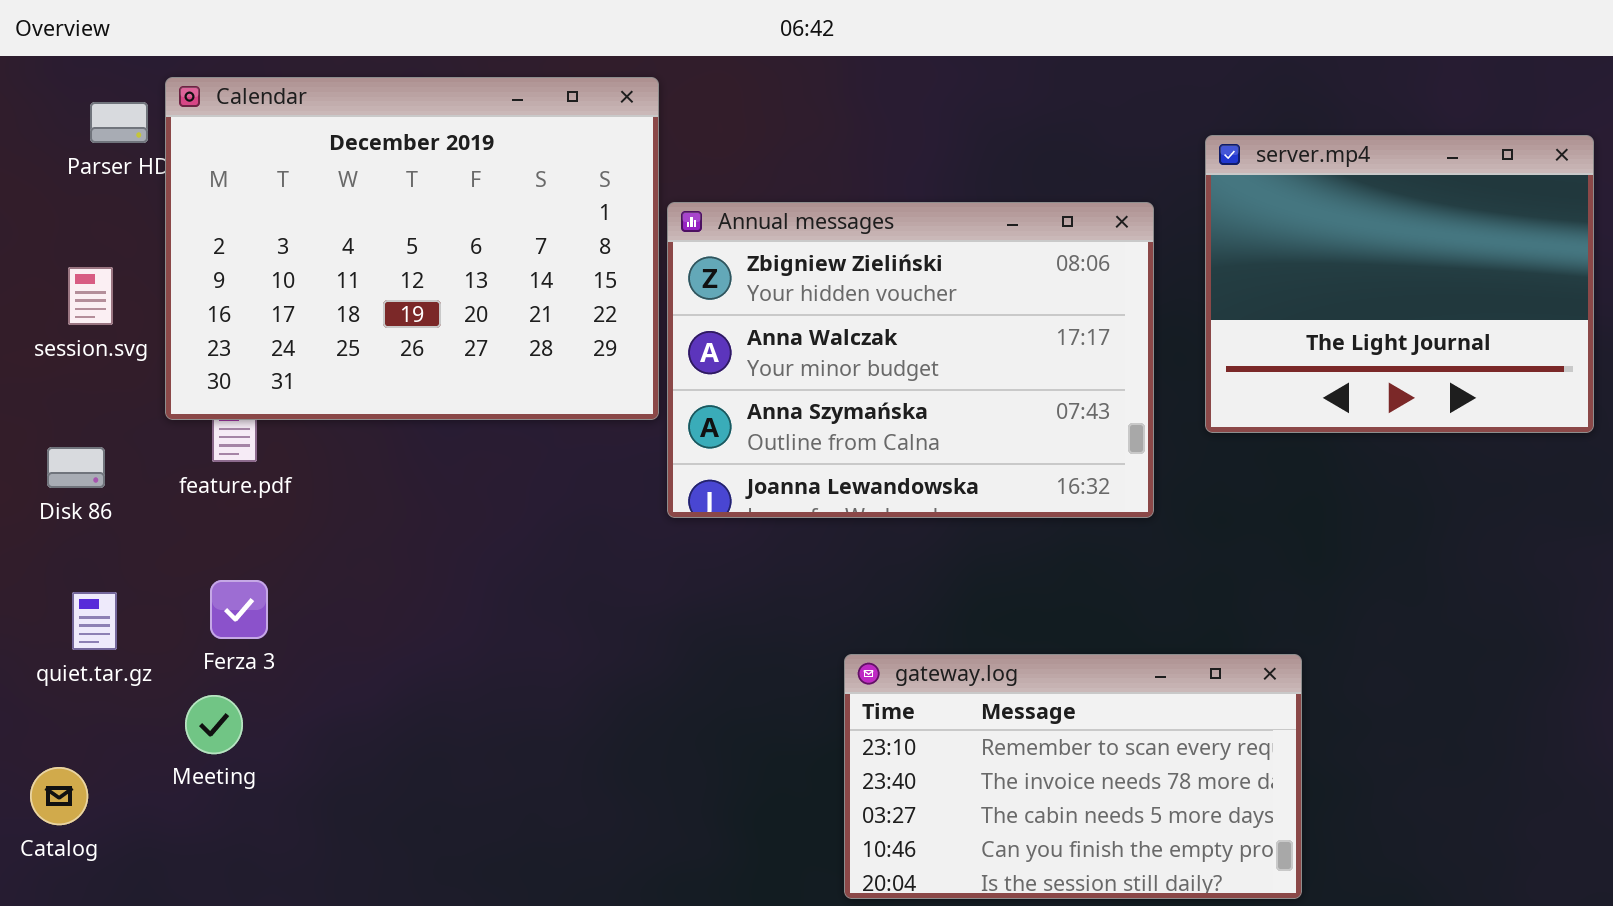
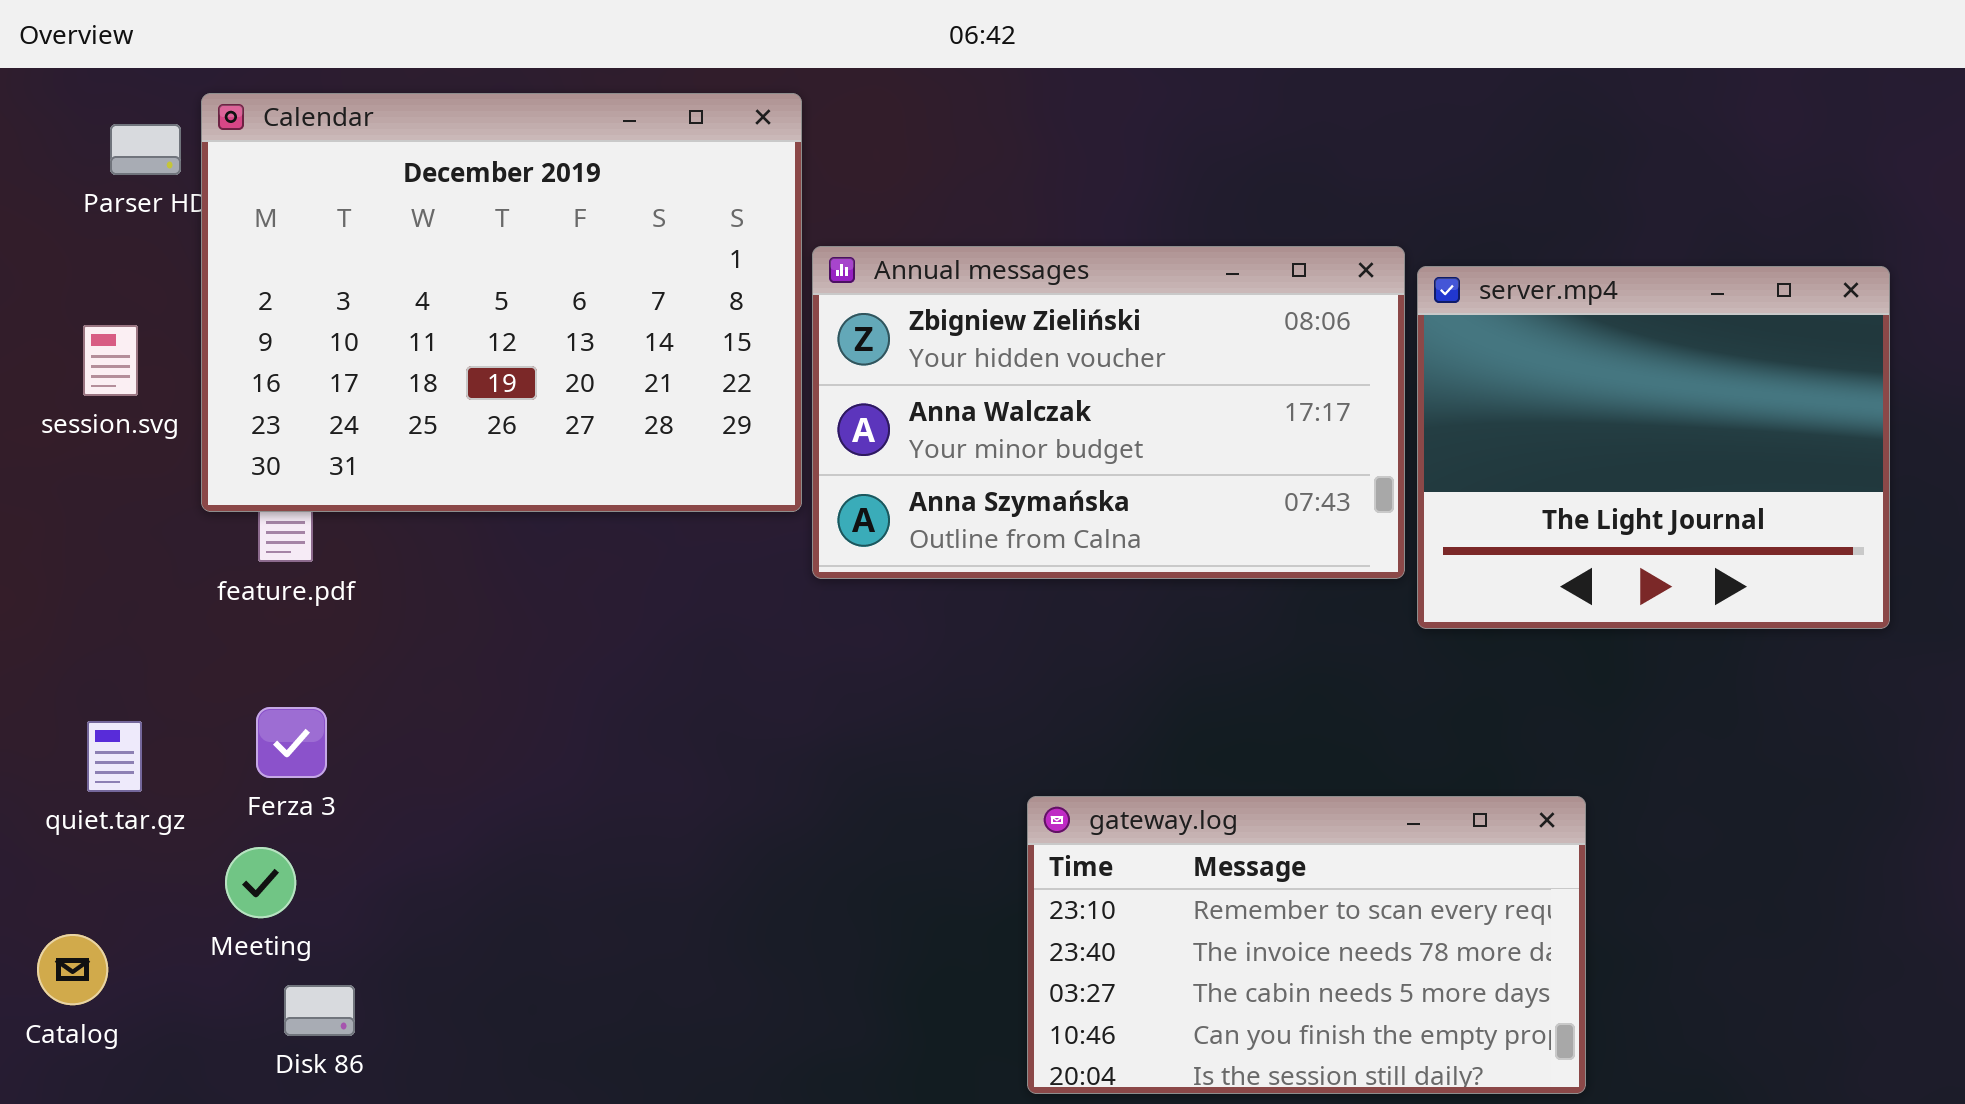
server.mp4: [1205,135,1594,433] -> [1417,266,1890,629], moved
Annual messages: [667,202,1154,518] -> [812,246,1405,579], resized
Disk 86: [47,447,105,488] -> [284,985,355,1036], moved

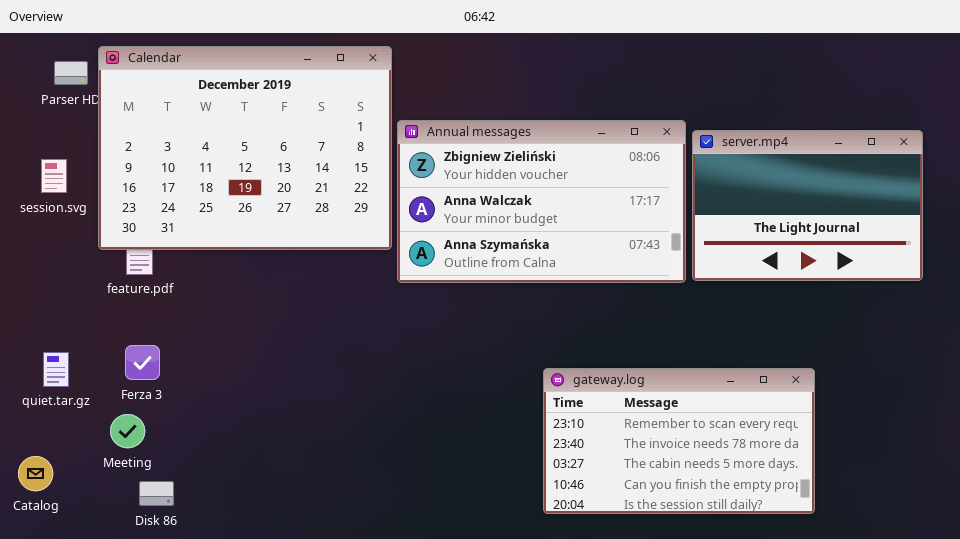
server.mp4: [1417,266,1890,629] -> [692,130,923,281], resized
gateway.log: [1027,796,1586,1094] -> [543,368,815,514], moved

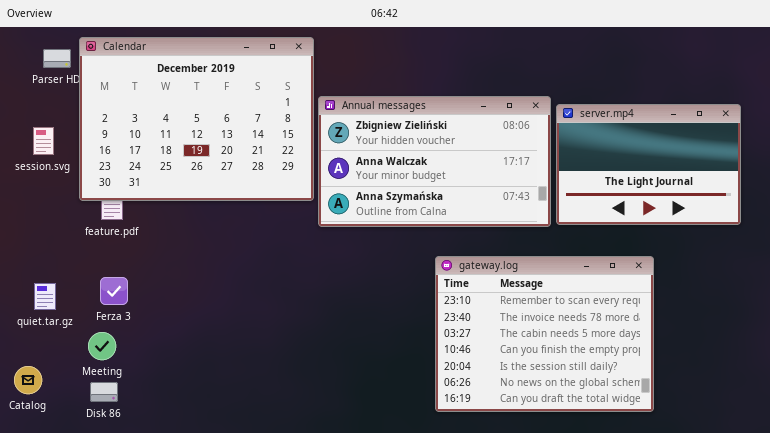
gateway.log: [543,368,815,514] -> [435,256,654,412], resized
Disk 86: [139,481,174,506] -> [90,382,118,402], moved

